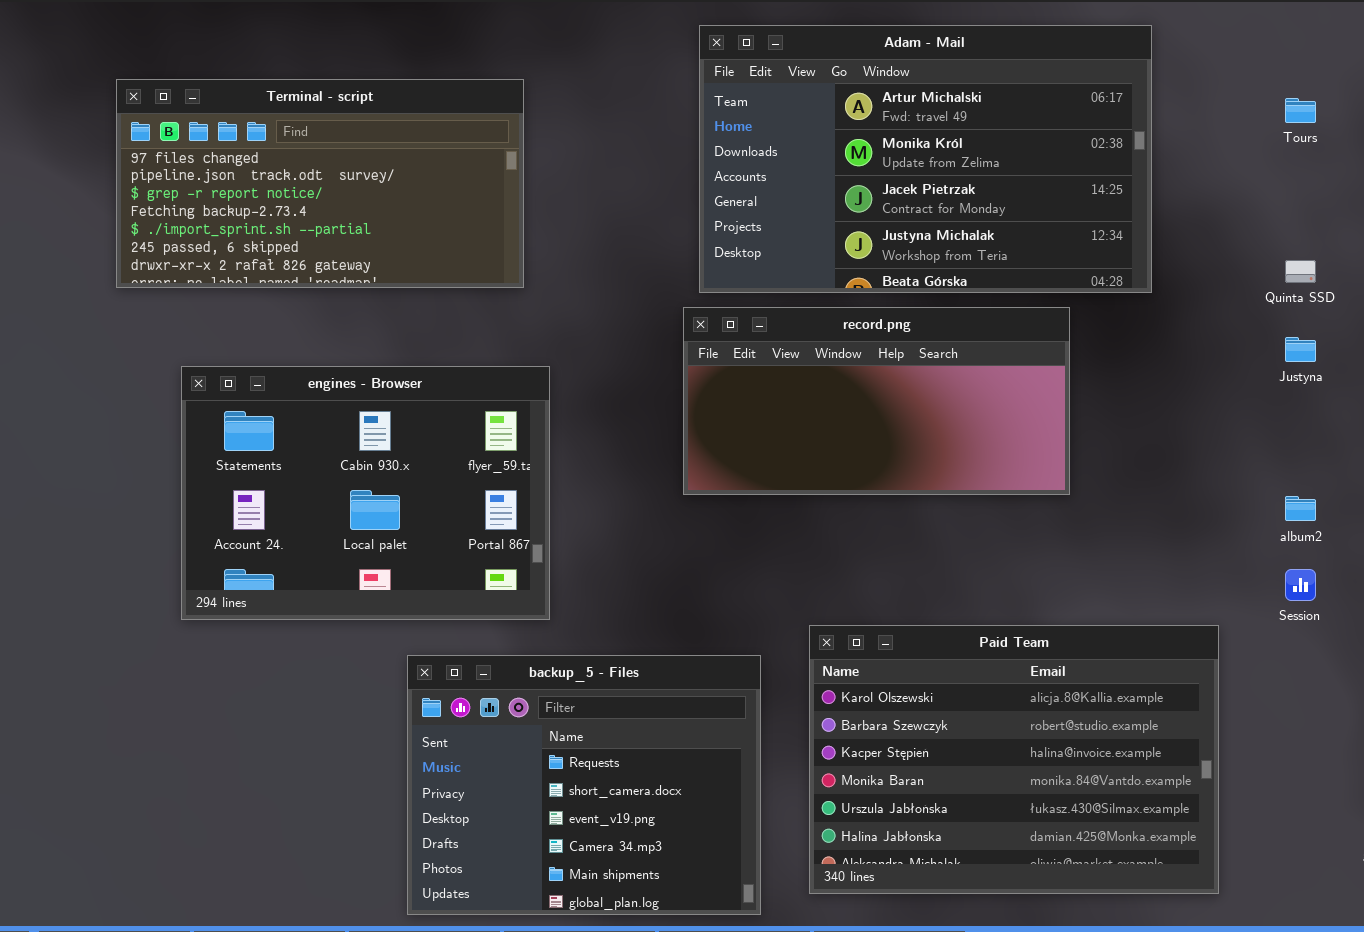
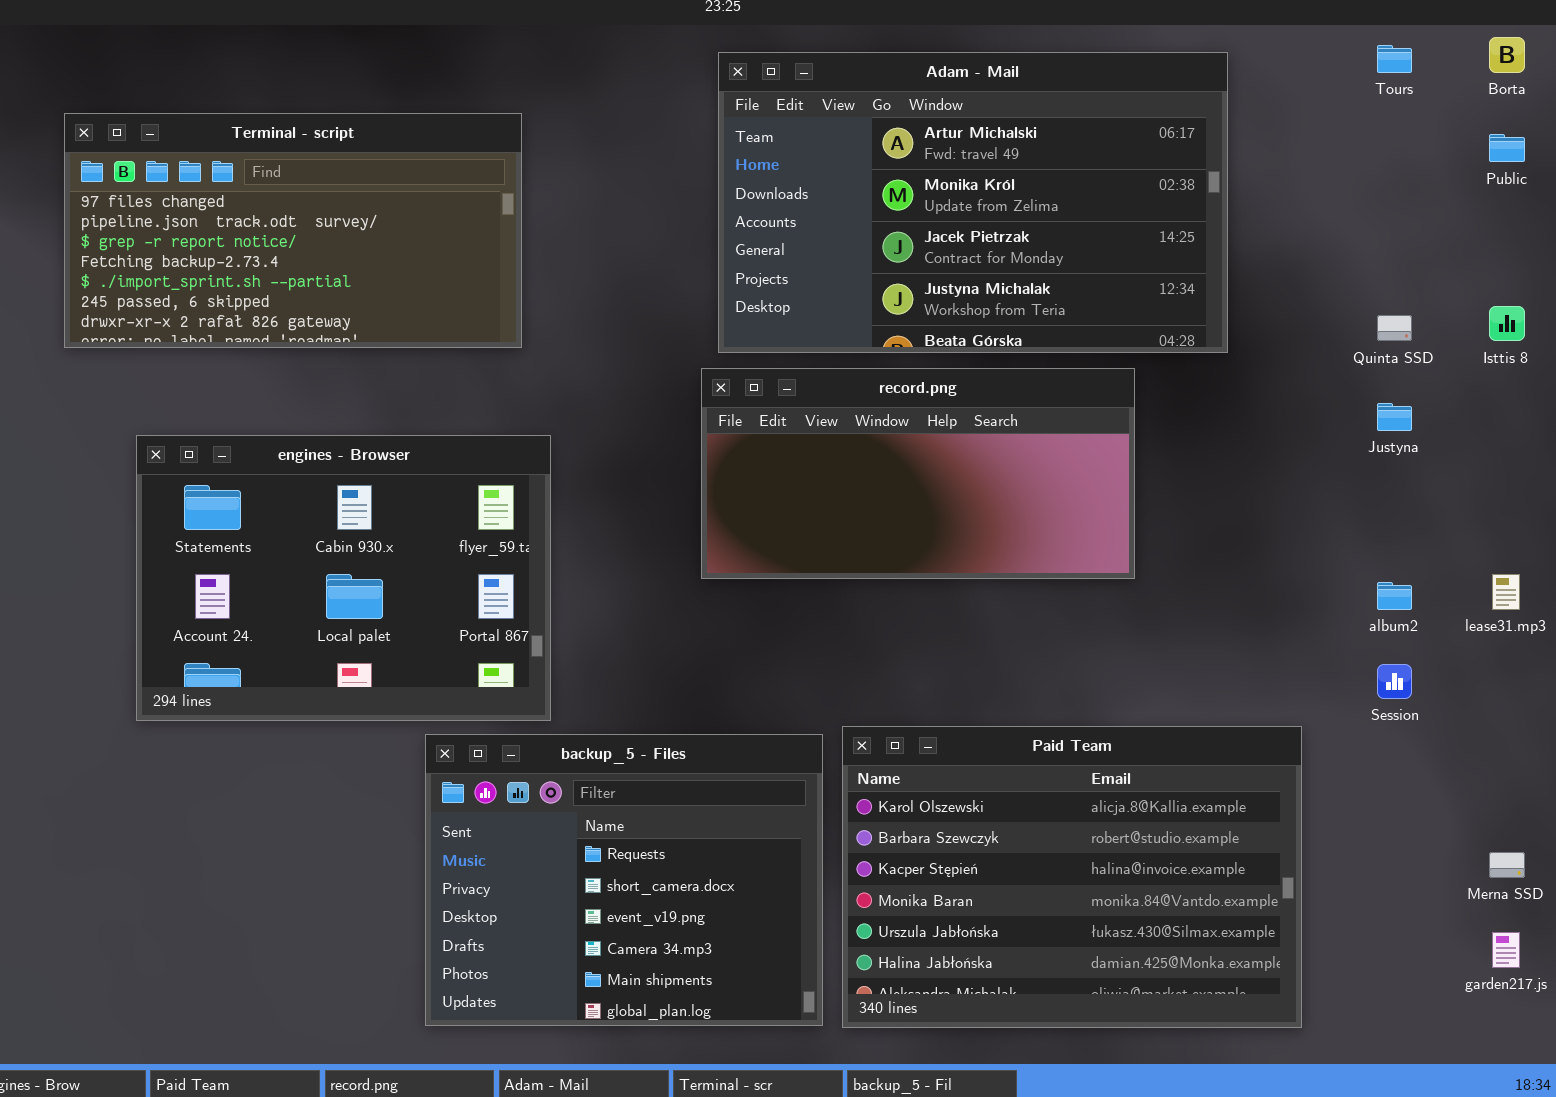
Tours: [1285,98,1316,123] -> [1377,45,1412,73], moved
backup_5 - Files: [407,655,761,915] -> [425,734,823,1026], moved

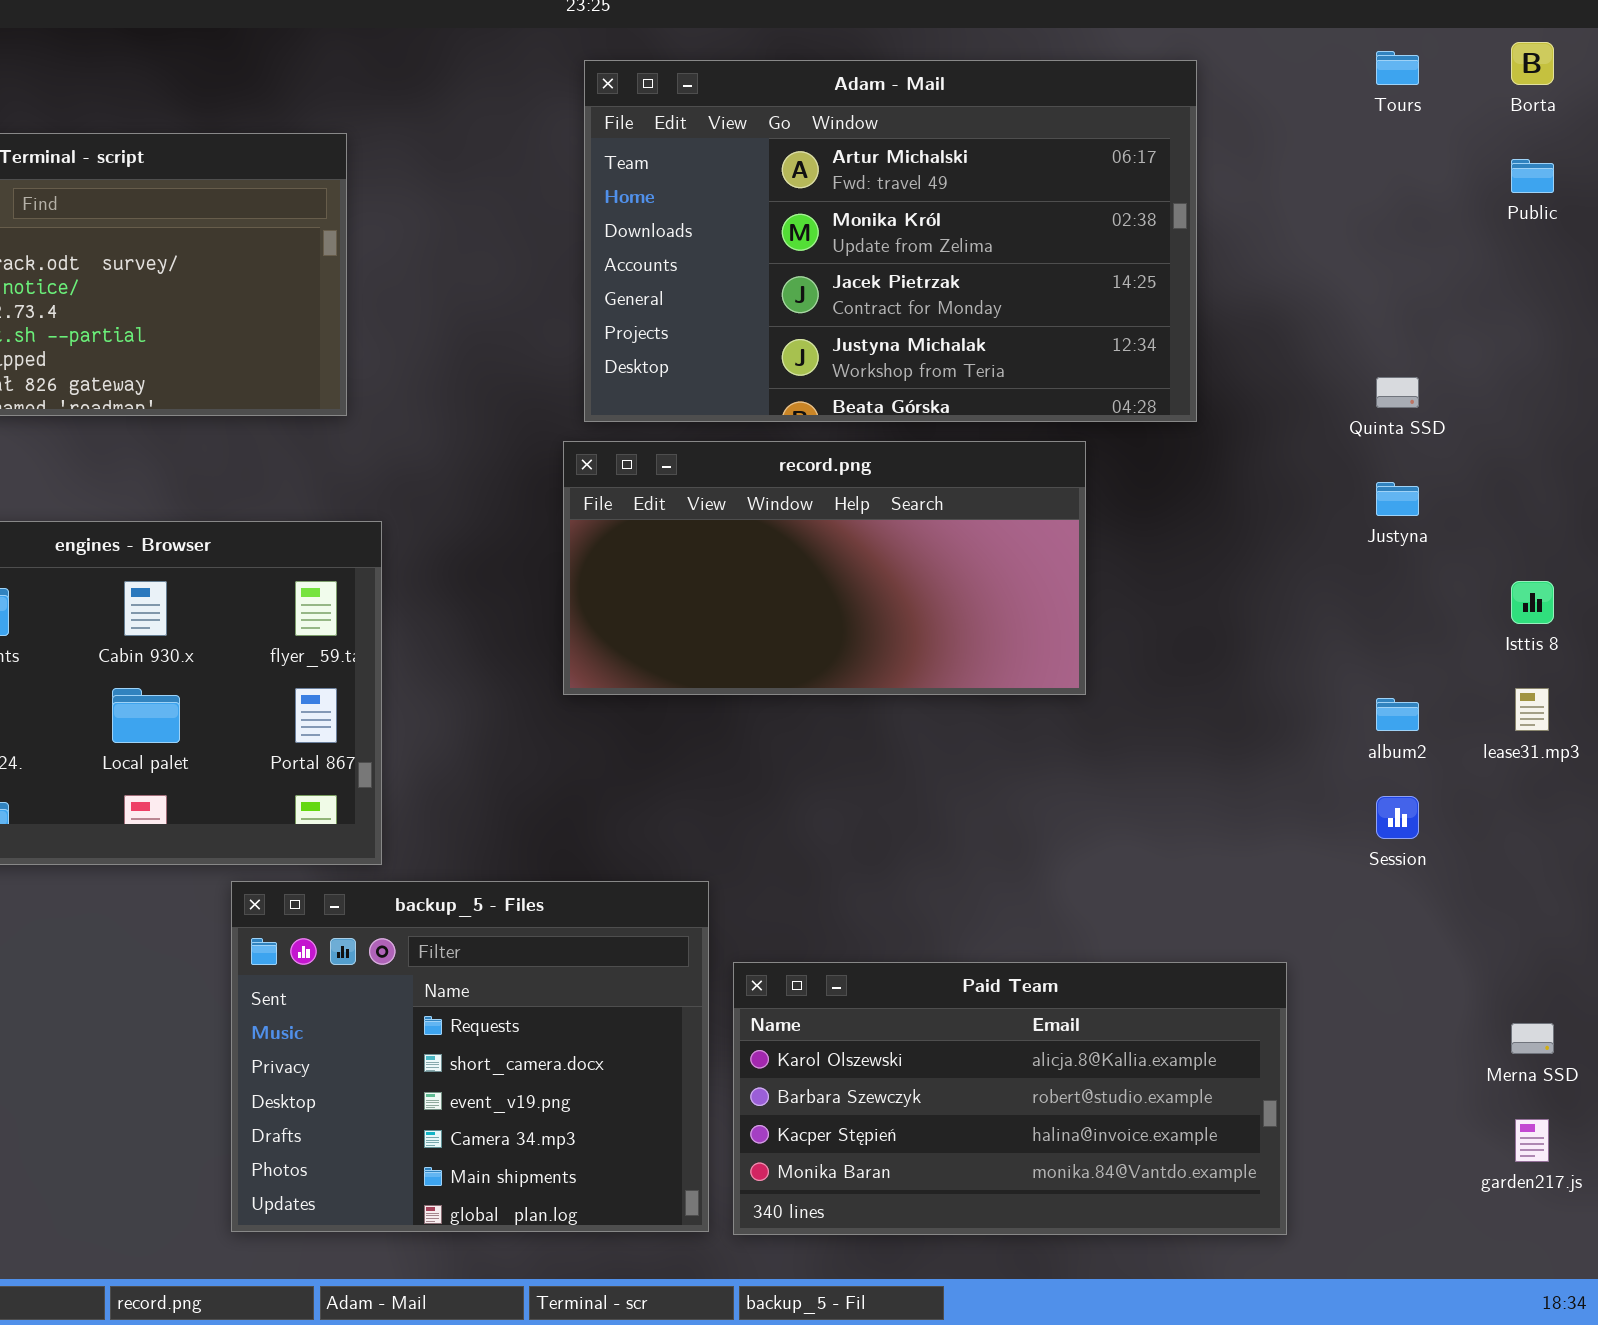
Isttis 8: [1489,306,1525,341] -> [1511,581,1554,624], moved
Paid Team: [842,726,1302,1028] -> [733,962,1287,1235], resized

